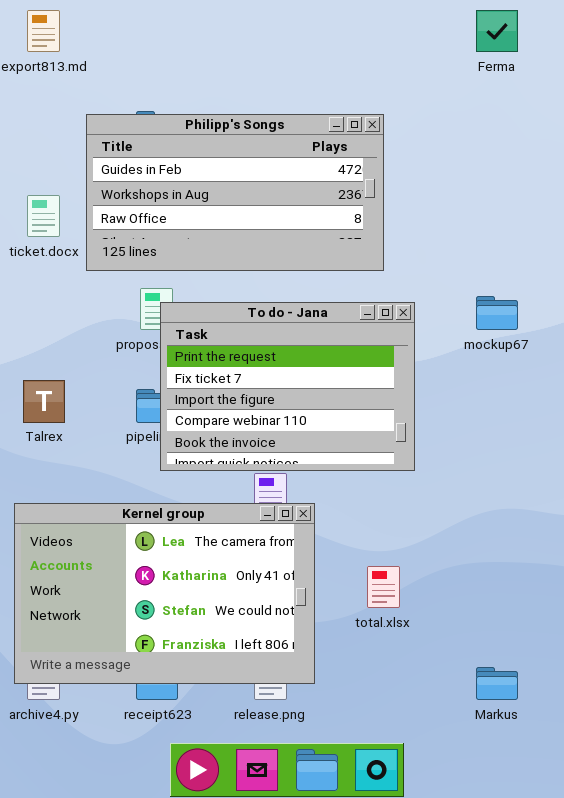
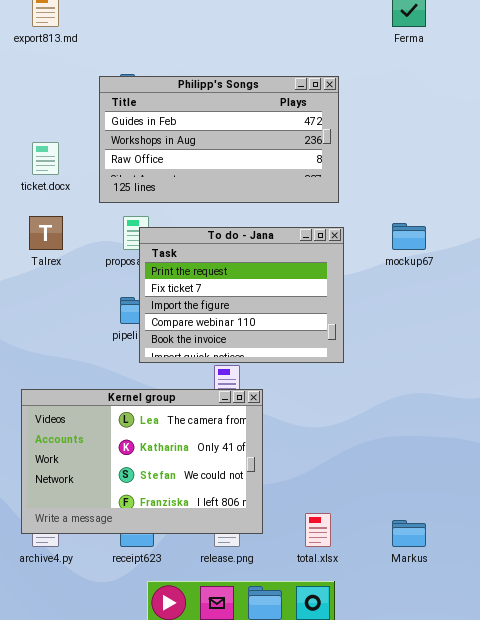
Philipp's Songs: [86,114,384,271] -> [99,76,339,203], moved
Talrex: [23,380,65,423] -> [29,216,63,250], moved
total.xlsx: [367,566,400,608] -> [305,513,331,547], moved

